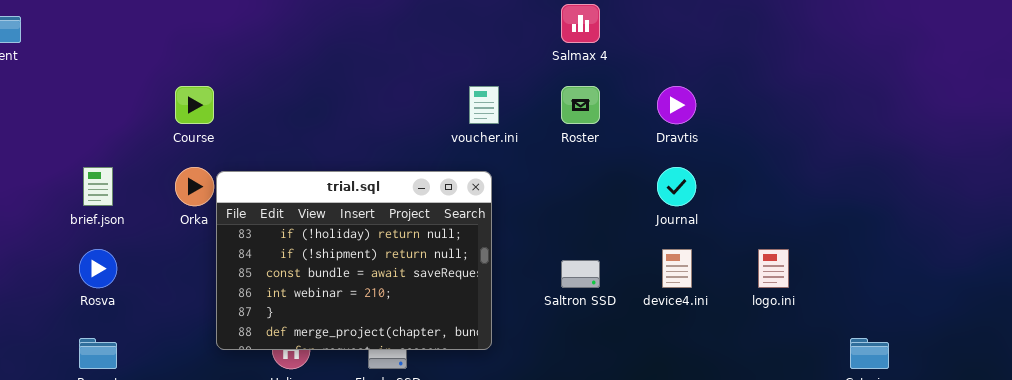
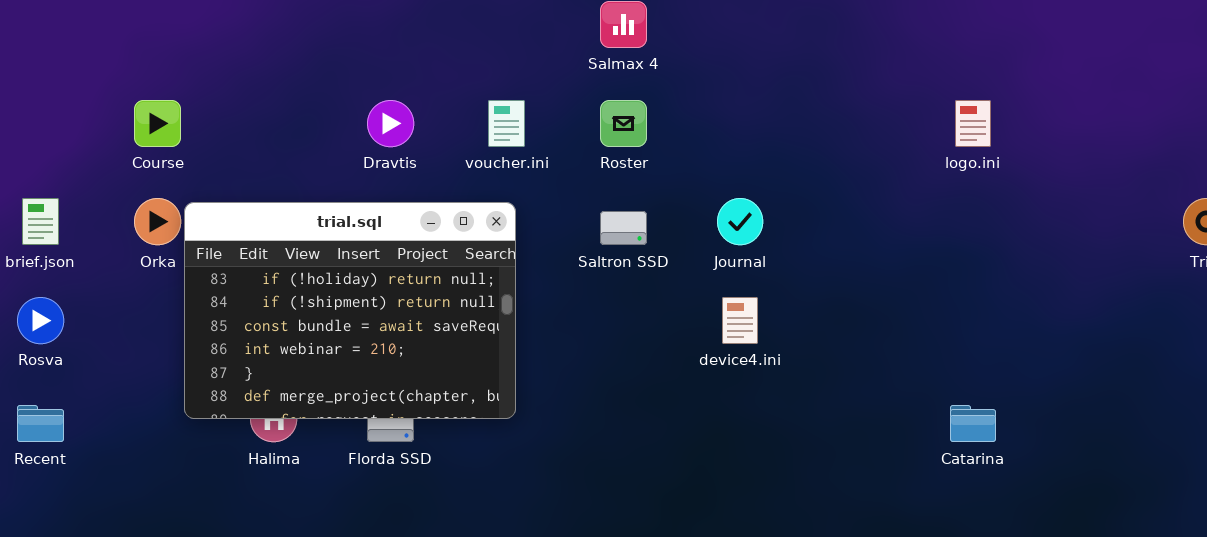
Dravtis: [657,86,696,124] -> [367,100,414,147], moved
logo.ini: [758,249,789,288] -> [955,100,991,147], moved
Saltron SSD: [561,260,600,288] -> [600,211,647,245], moved

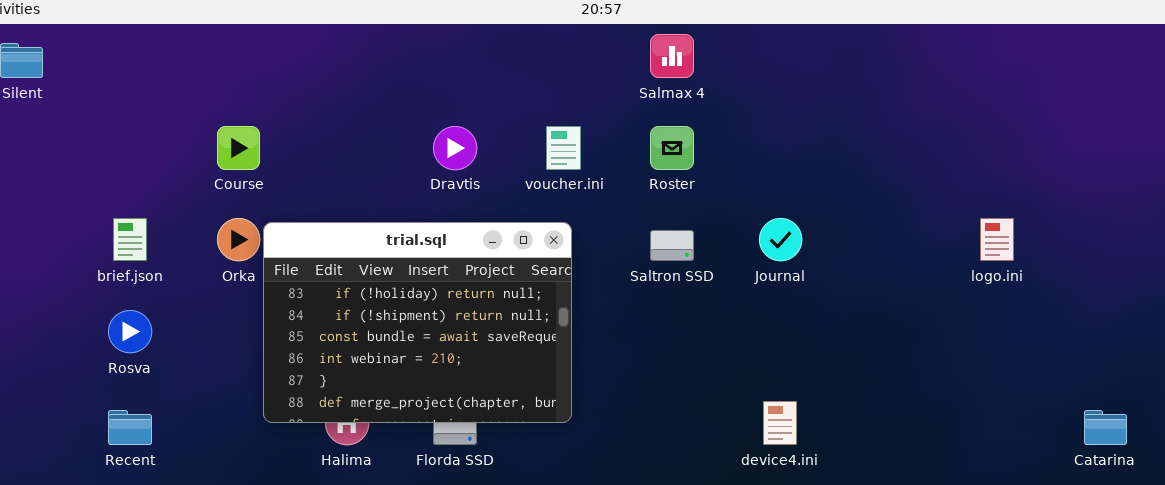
logo.ini: [955,100,991,147] -> [980,218,1014,261], moved
device4.ini: [722,297,758,344] -> [763,401,797,445], moved
Catarina: [950,405,996,442] -> [1084,410,1127,445], moved

